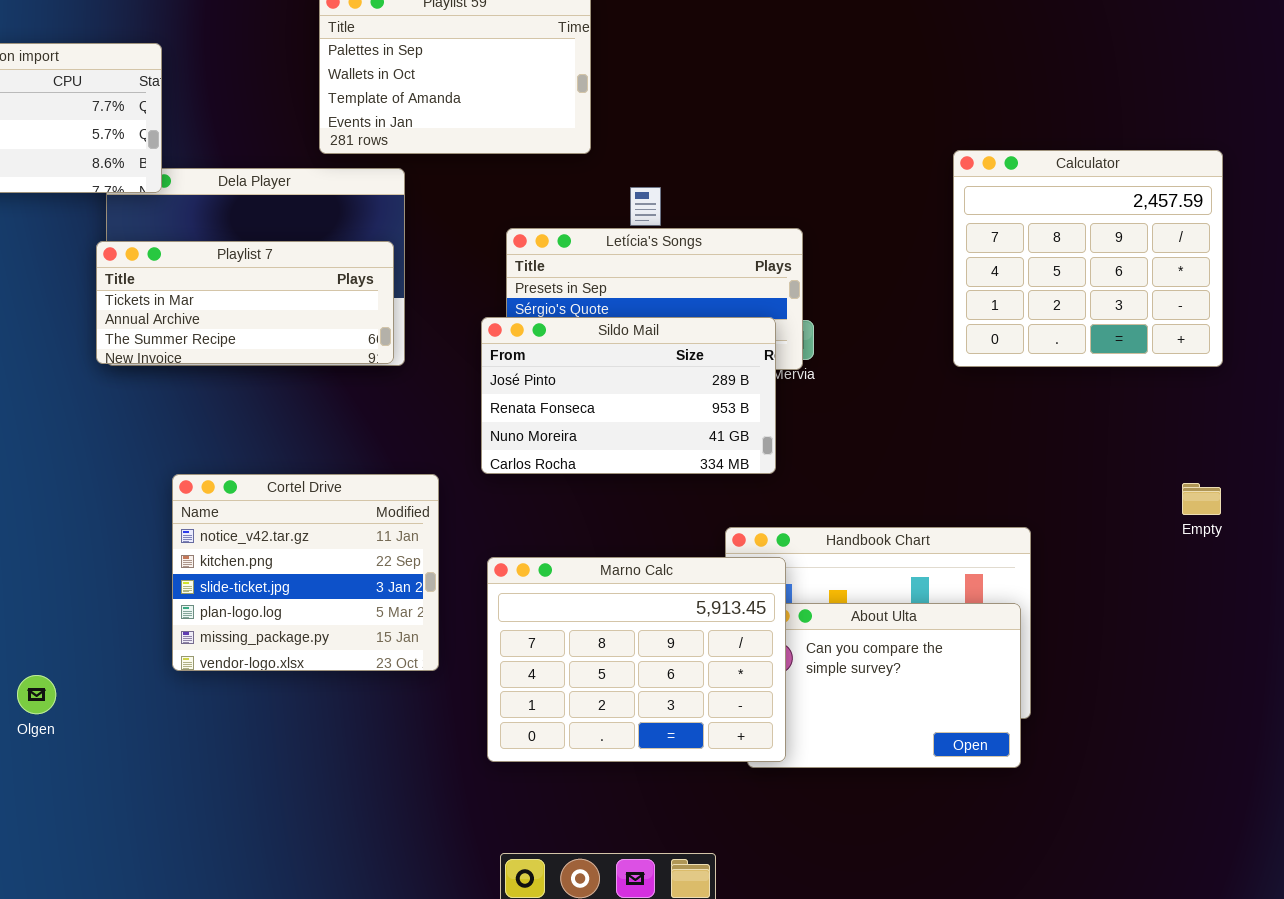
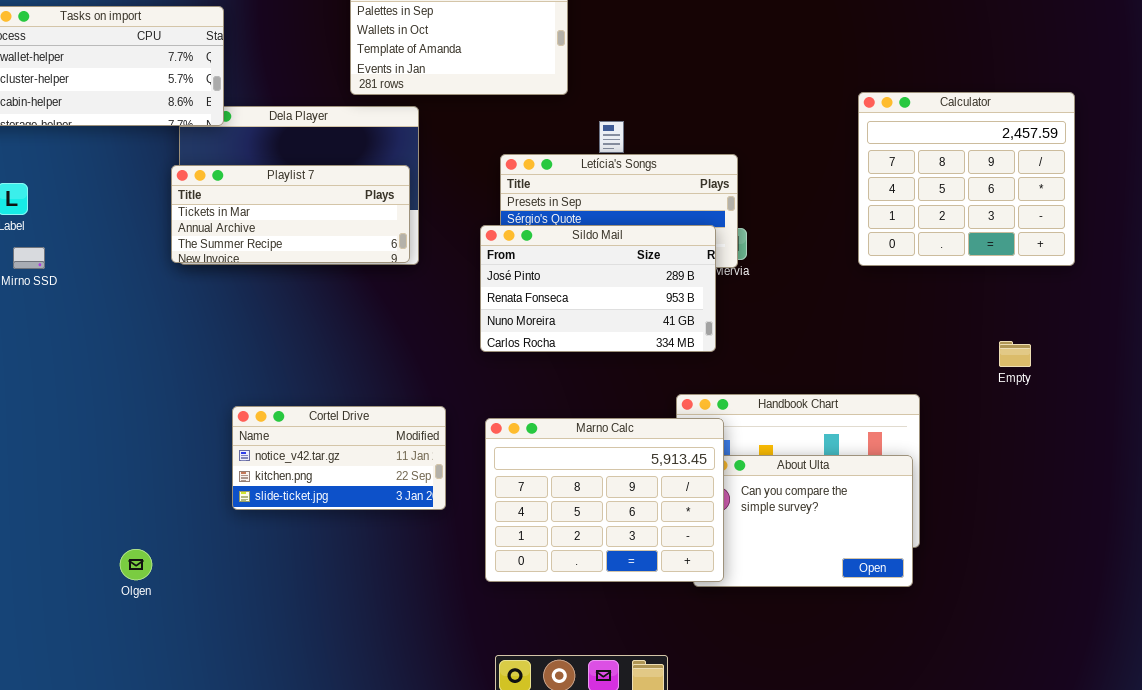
Cortel Drive: [172,474,439,671] -> [232,406,446,510], resized
Empty: [1182,483,1221,515] -> [999,341,1031,367], moved
Olgen: [17,675,56,714] -> [120,549,152,580], moved

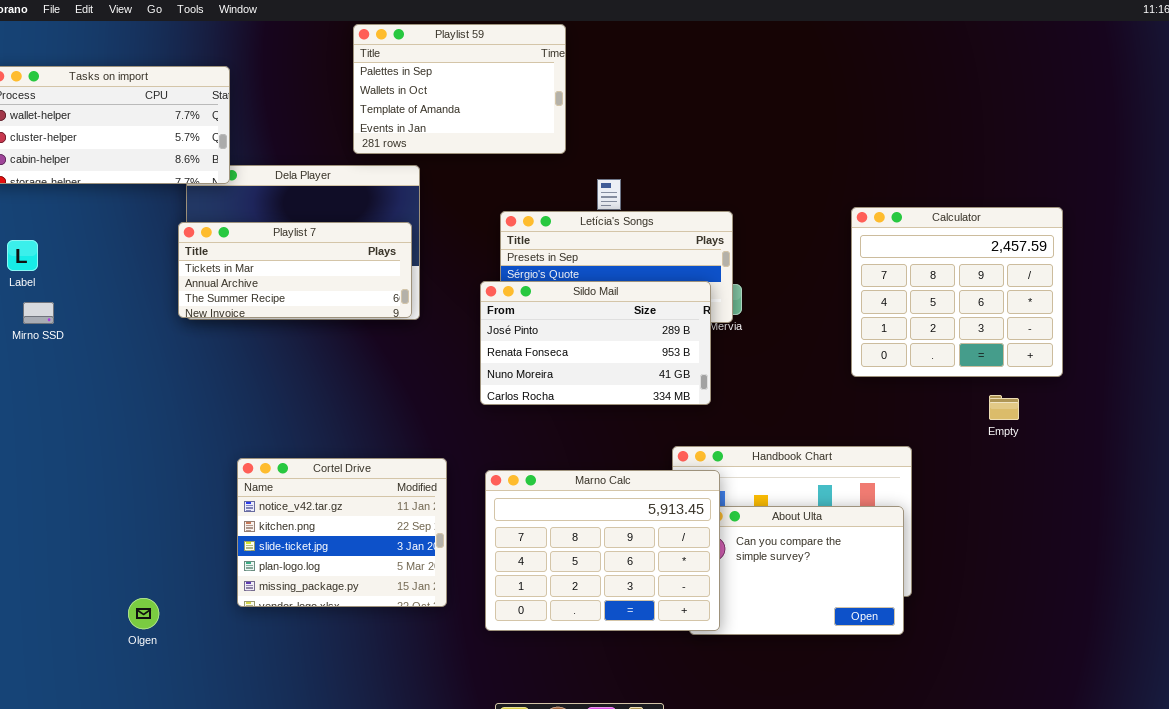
Calculator: [858,92,1075,266] -> [851,207,1063,377], moved
Cortel Drive: [232,406,446,510] -> [237,458,447,607], resized

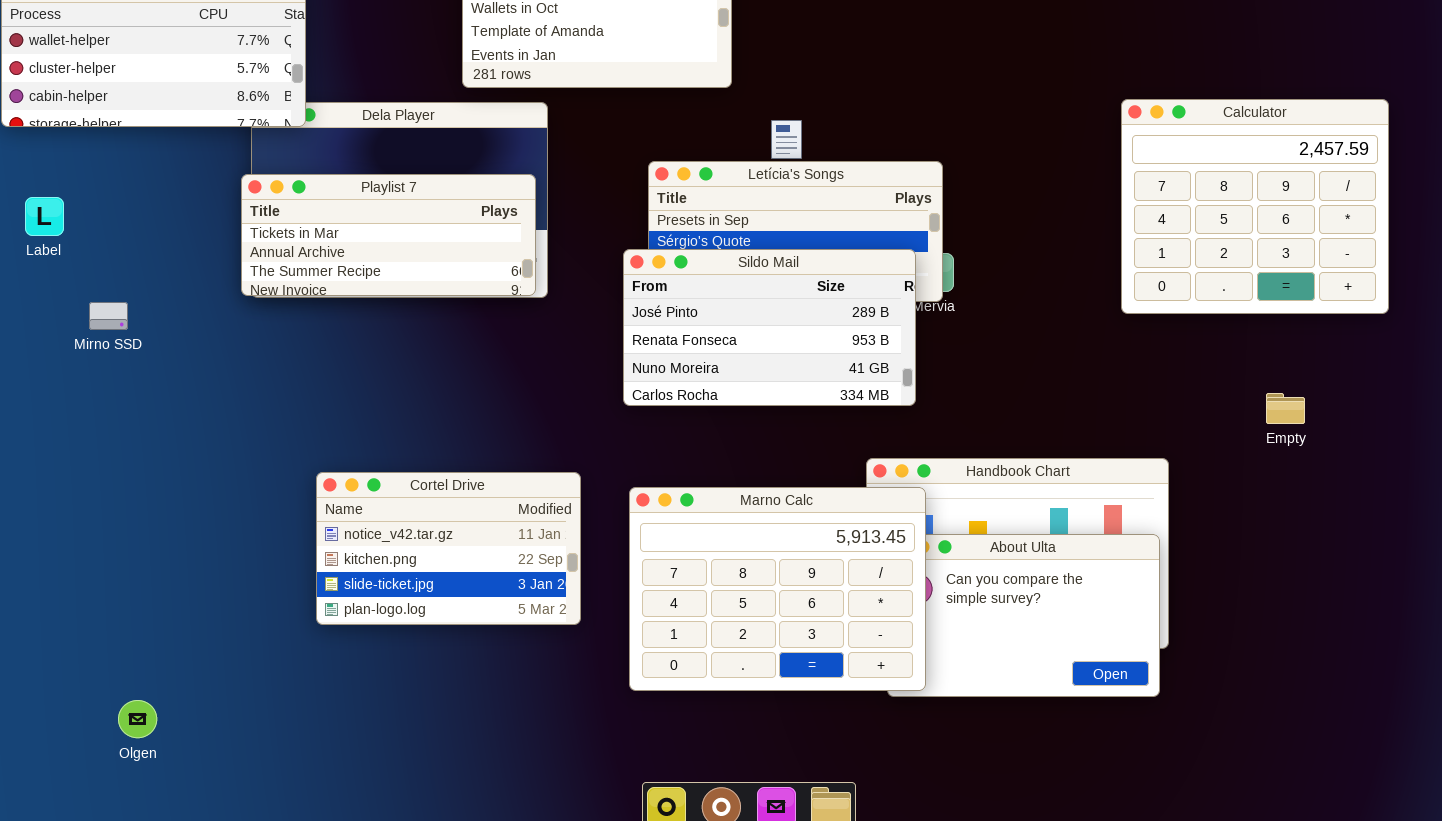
Calculator: [851,207,1063,377] -> [1121,99,1389,314], moved
Mirno SSD: [23,302,54,324] -> [89,302,128,330], moved
Cortel Drive: [237,458,447,607] -> [316,472,581,625], resized
Olgen: [128,598,159,629] -> [118,700,157,738], moved

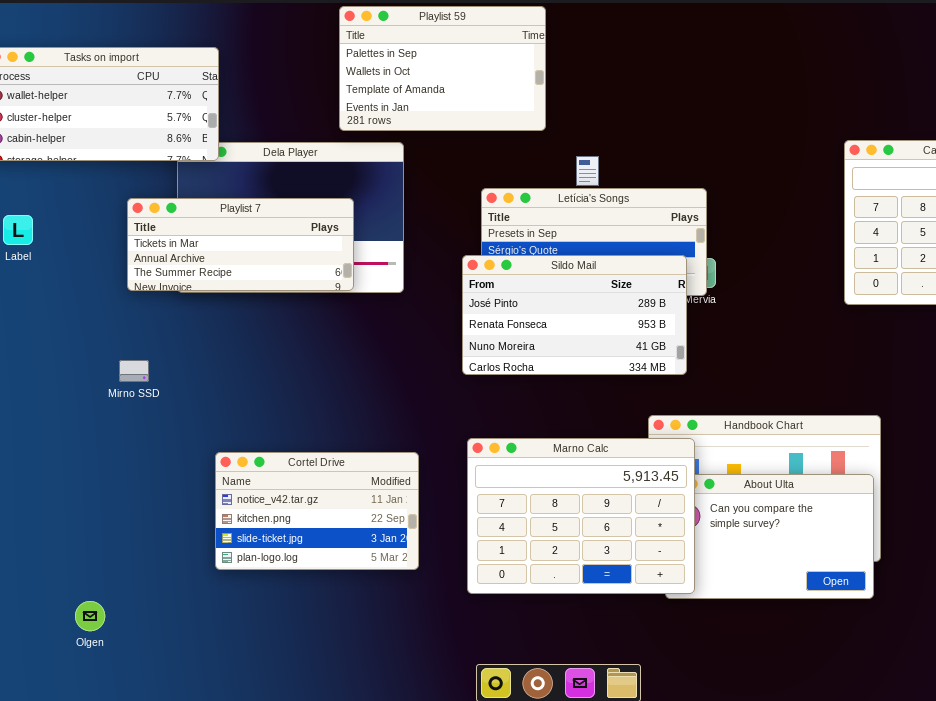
Playlist 7: [241,174,536,296] -> [127,198,354,291], moved
Mirno SSD: [89,302,128,330] -> [119,360,149,382], moved
Cortel Drive: [316,472,581,625] -> [215,452,419,570], moved

